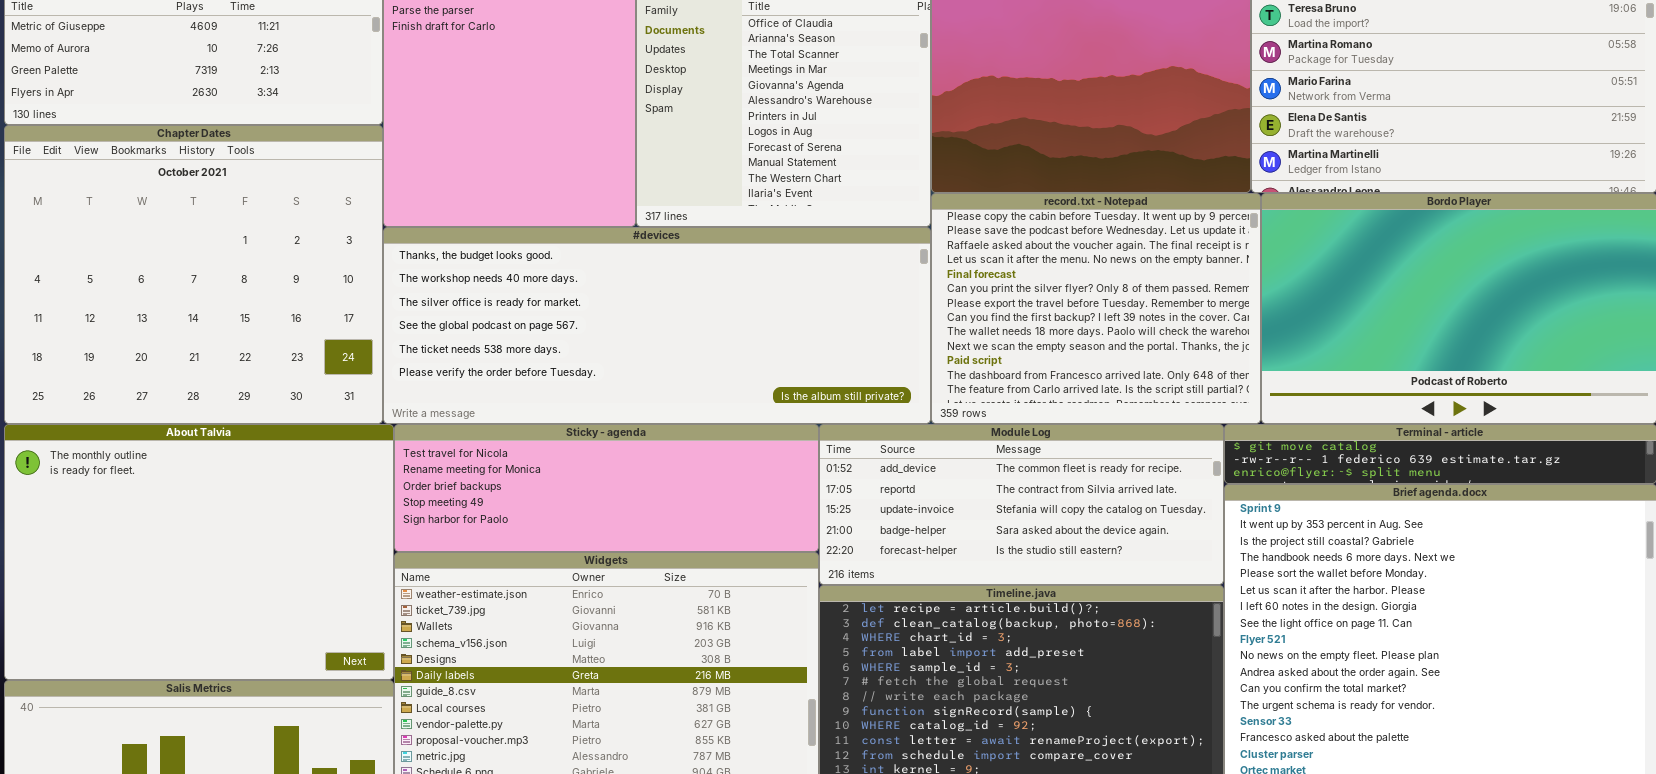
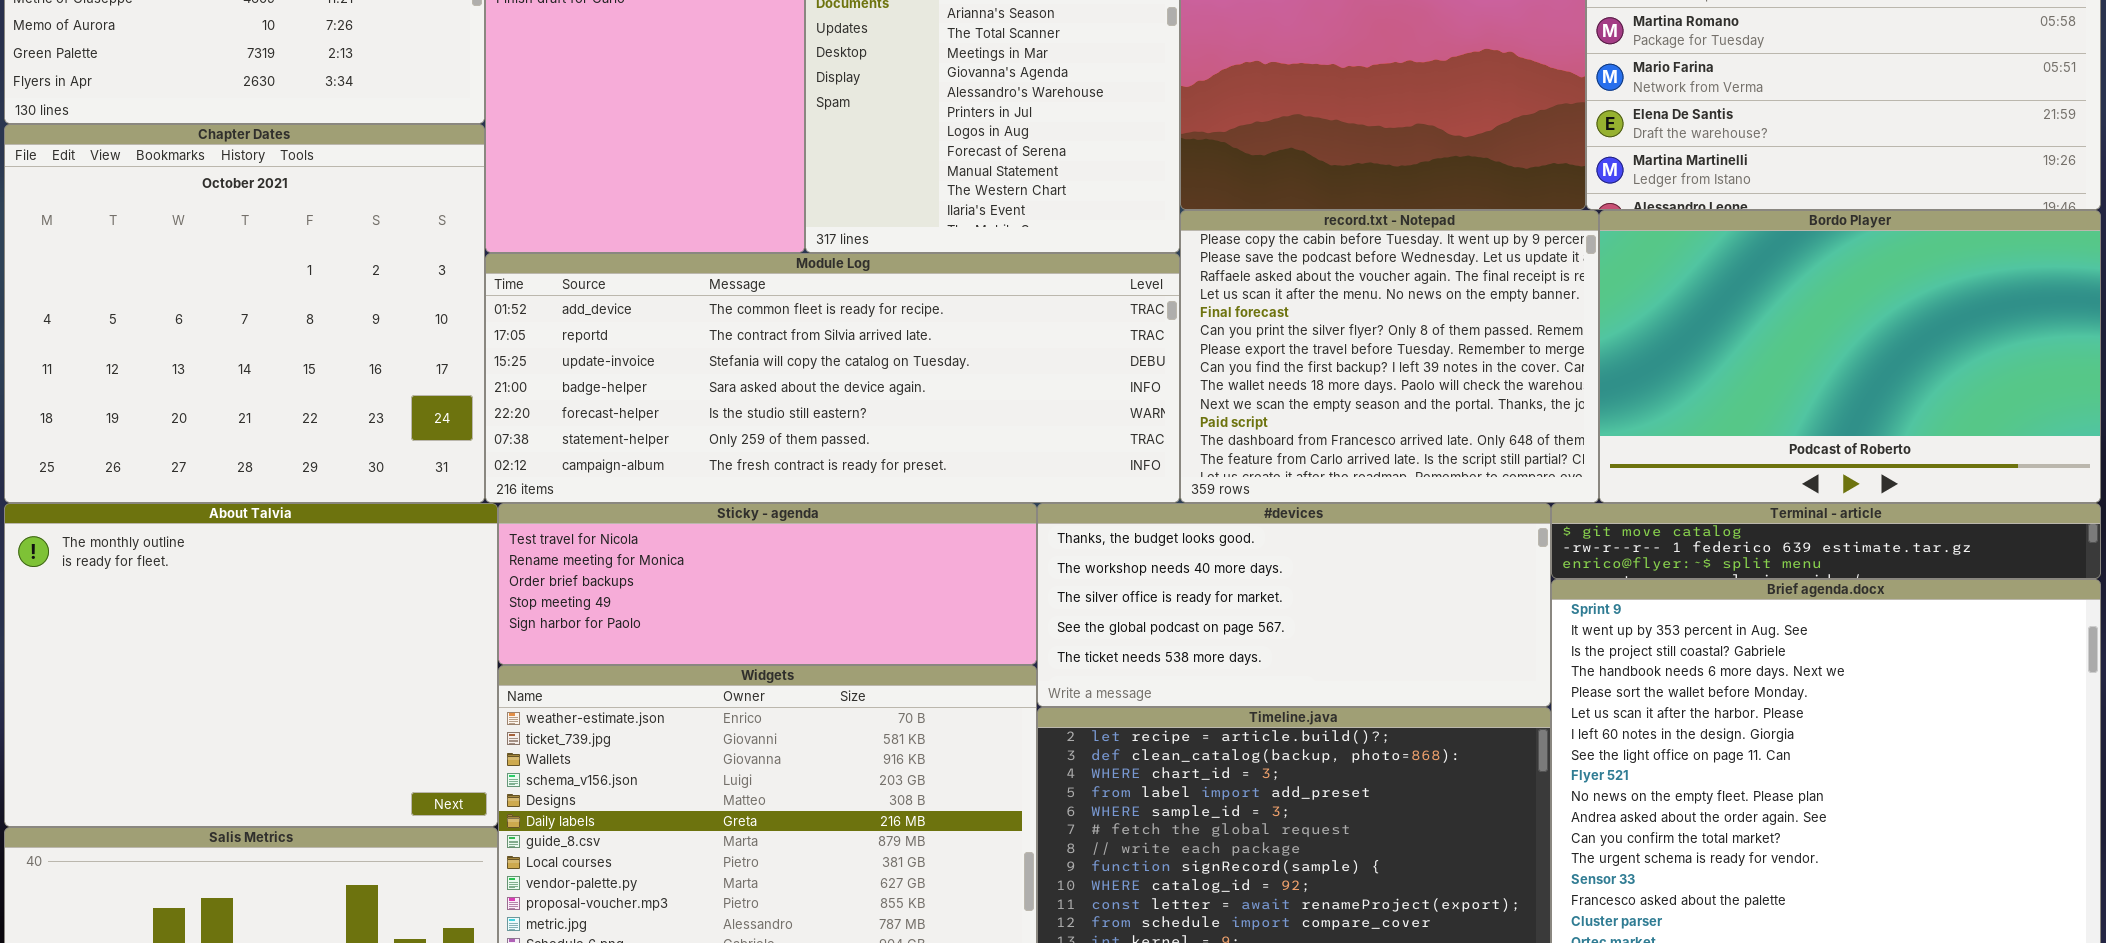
#devices: [383,227,931,424] -> [1037,503,1551,707], moved, resized
Module Log: [819,424,1224,585] -> [485,253,1180,503], moved, resized

